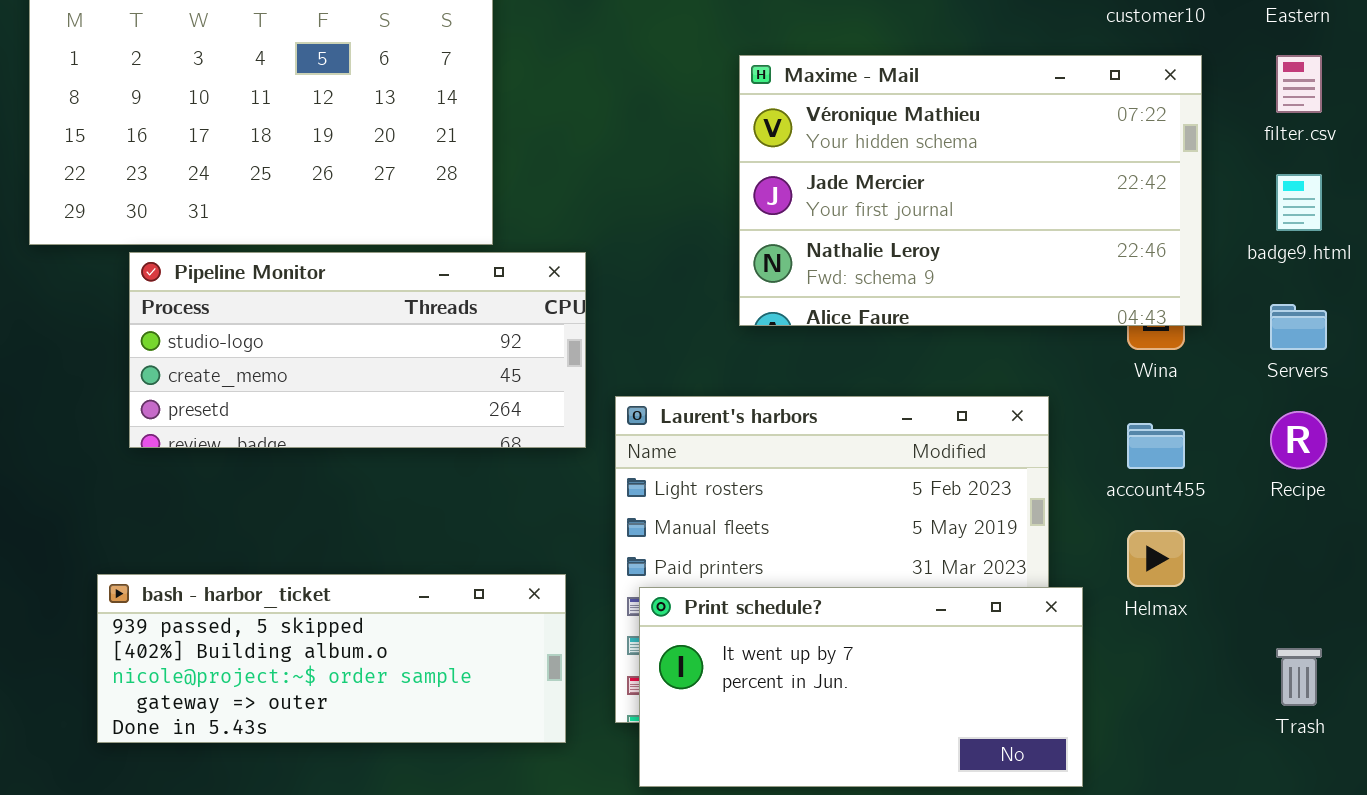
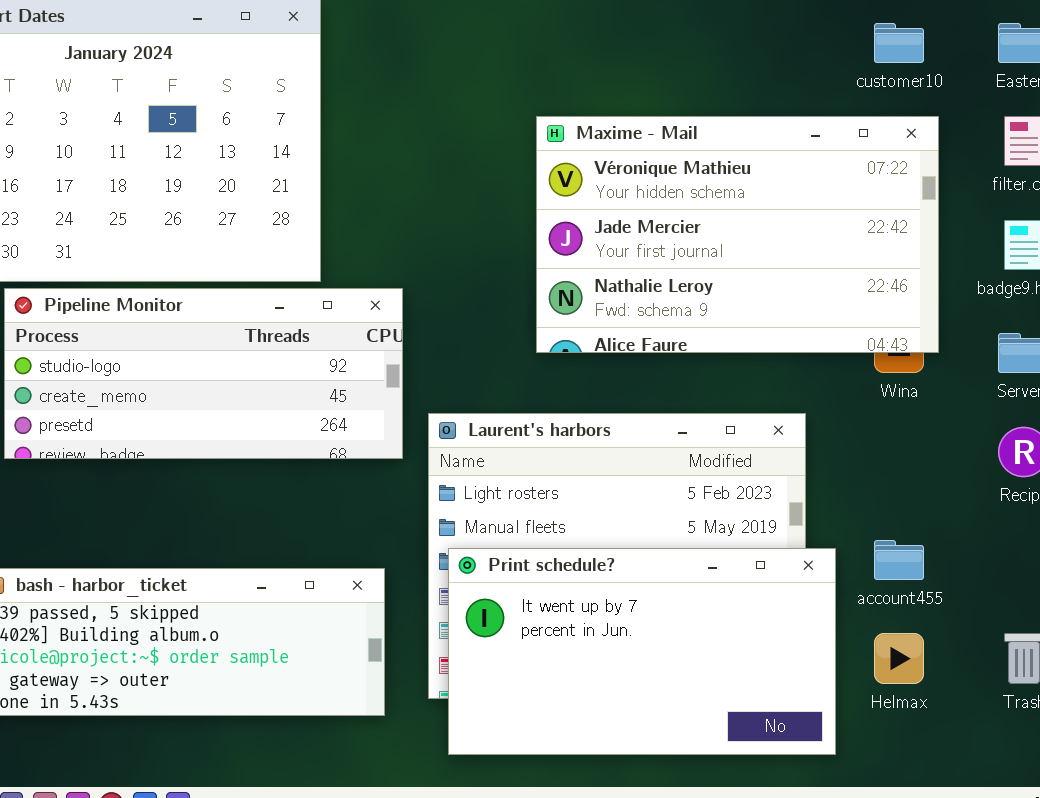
account455: [1127,423,1185,469] -> [874,540,924,580], moved
Helmax: [1127,530,1185,587] -> [874,633,924,684], moved
Print schedule?: [639,587,1083,787] -> [448,548,836,755], resized

